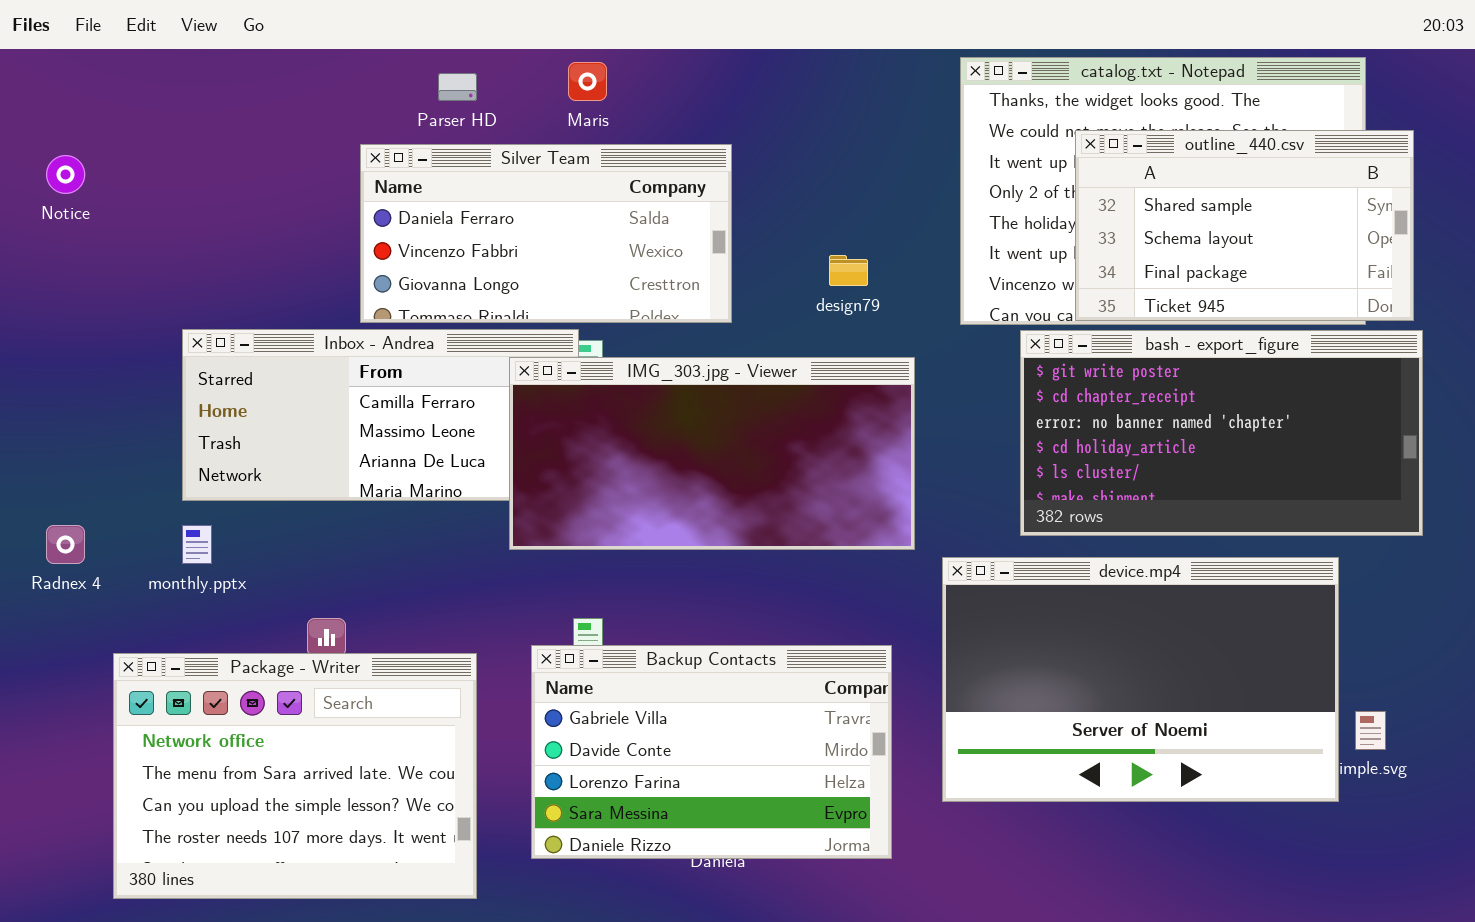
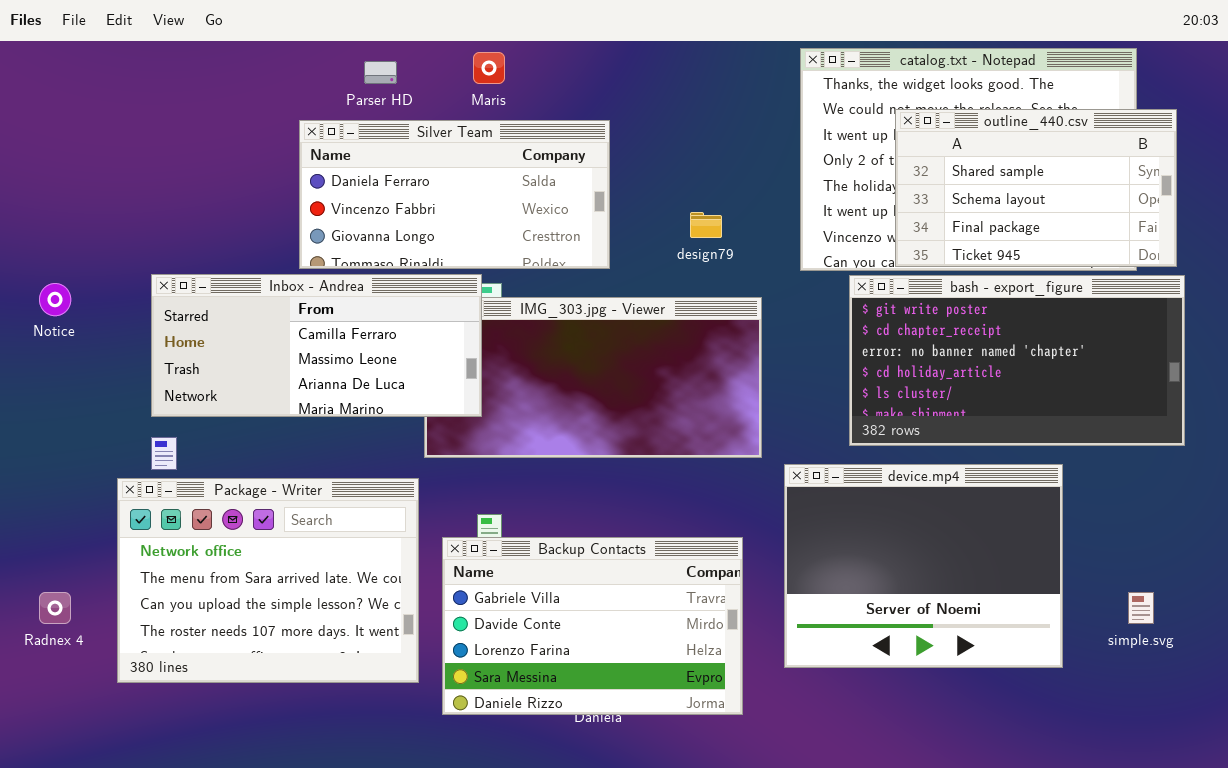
Notice: [46,155,85,194] -> [39,283,71,316], moved
Inbox - Andrea: [182,329,579,501] -> [151,274,482,417], raised
Radnex 4: [46,525,85,564] -> [39,592,71,624], moved
device.mp4: [942,557,1339,802] -> [784,464,1063,668], resized
Package - Writer: [113,653,477,899] -> [117,478,419,683], moved

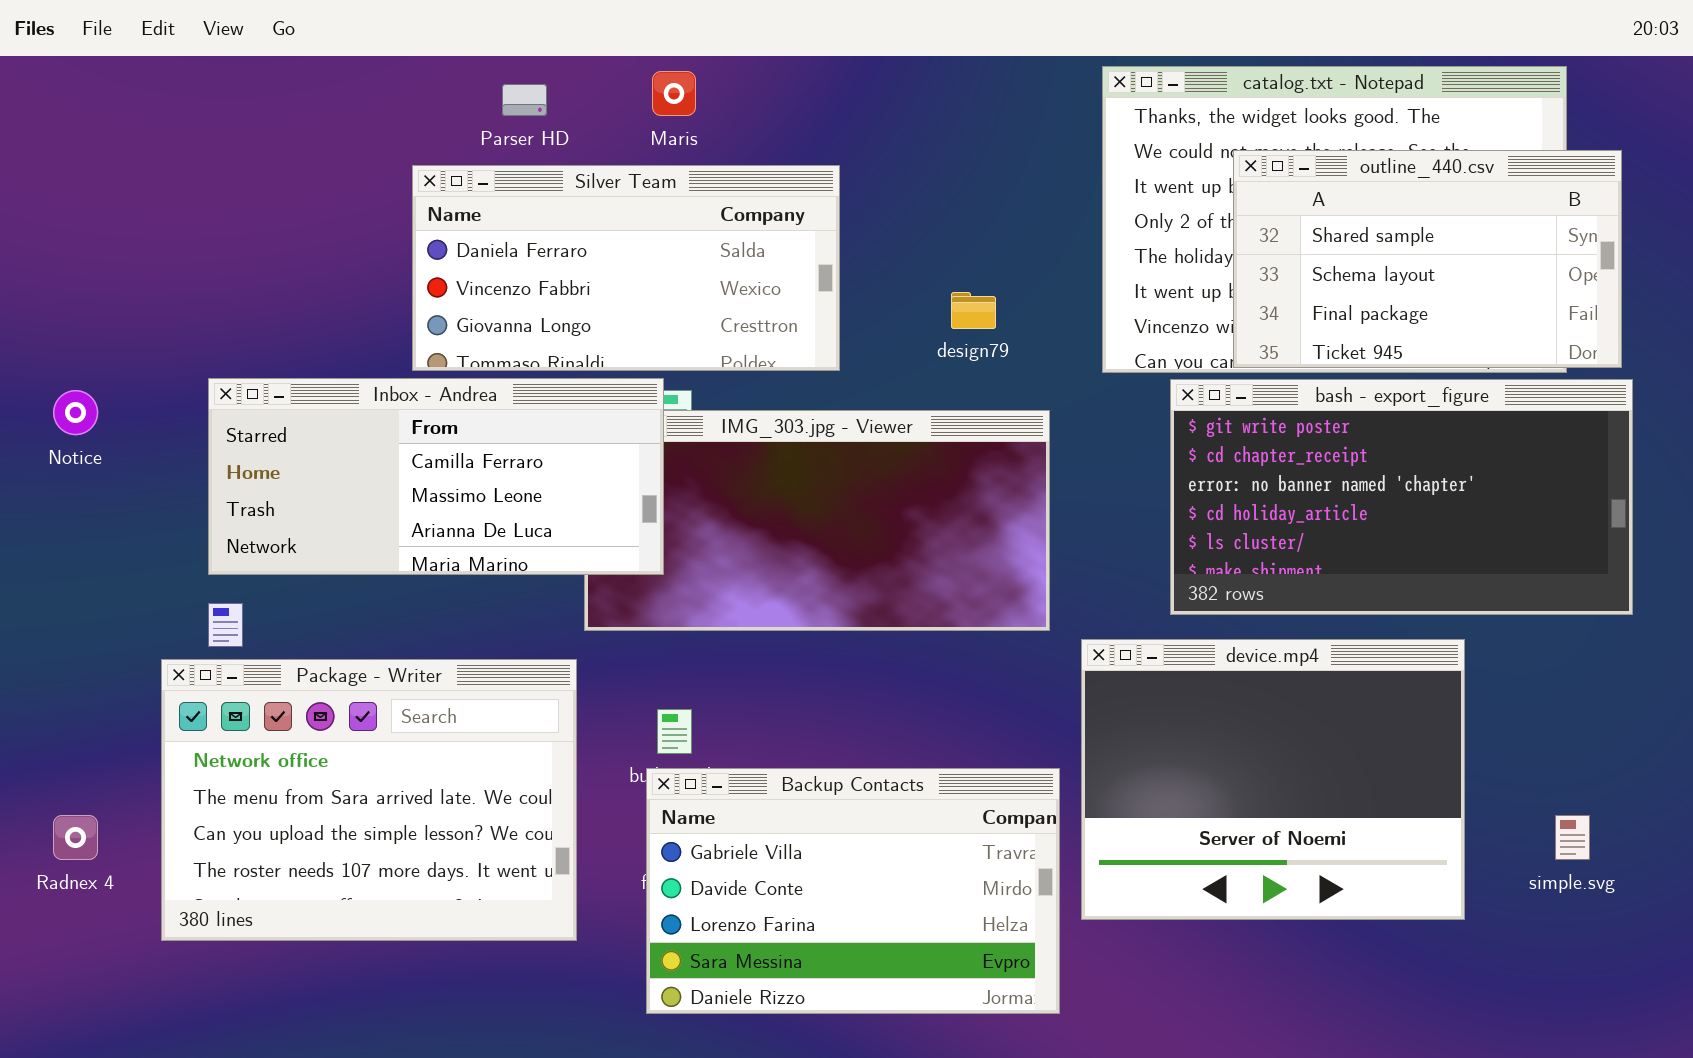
Backup Contacts: [442,537,743,715] -> [646,768,1060,1014], moved

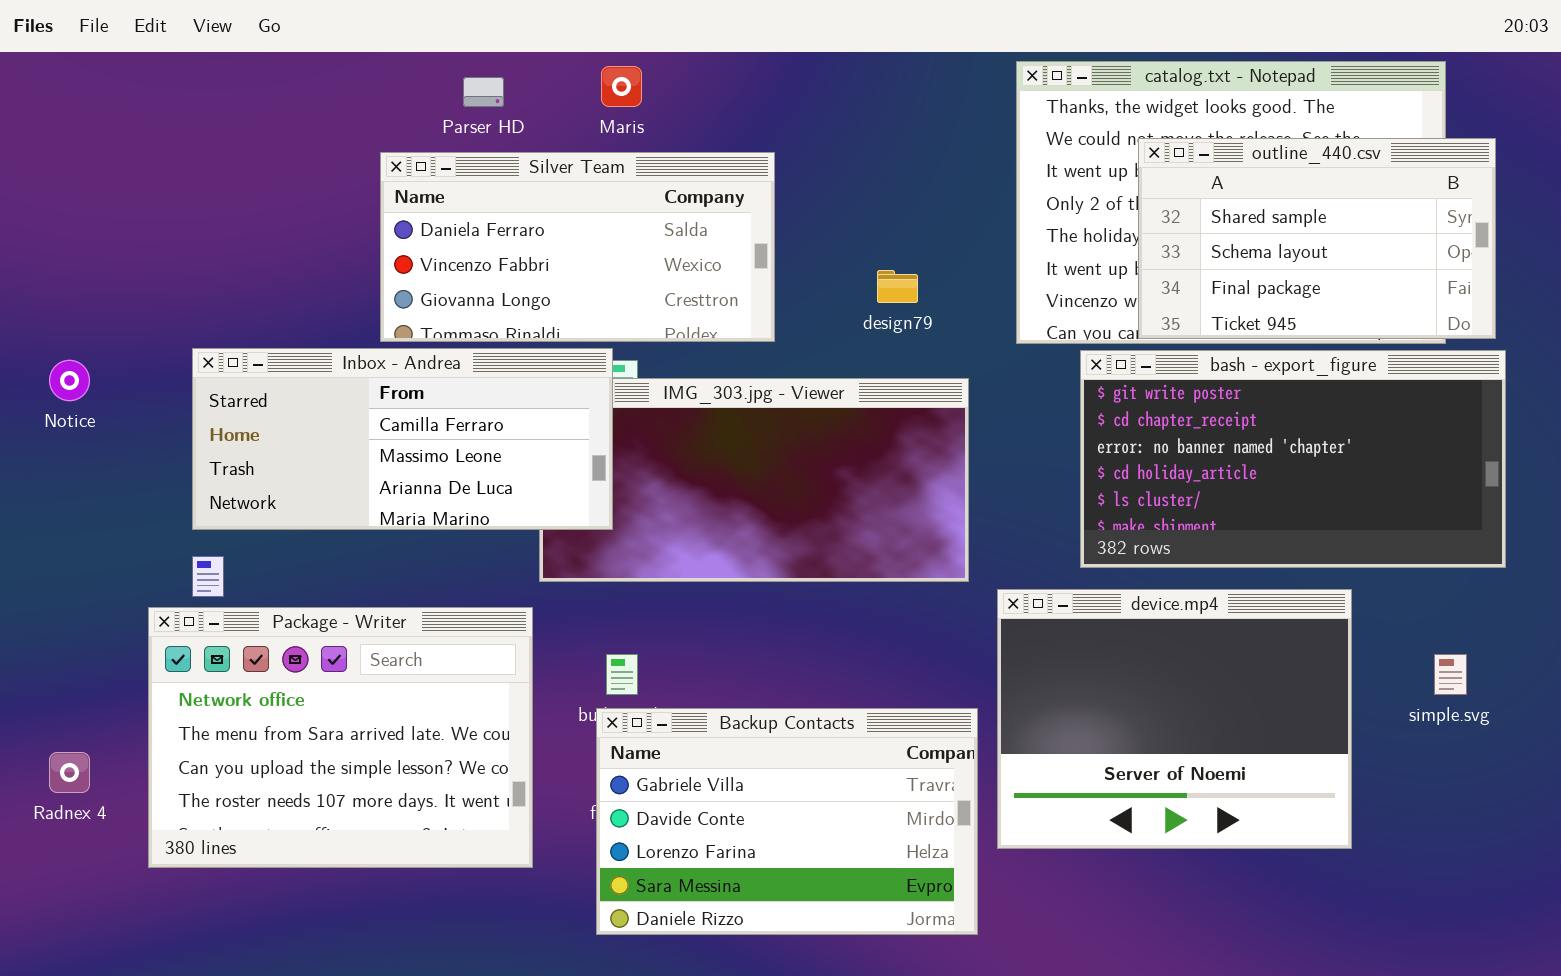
simple.svg: [1555,815,1590,860] -> [1434,654,1467,695], moved

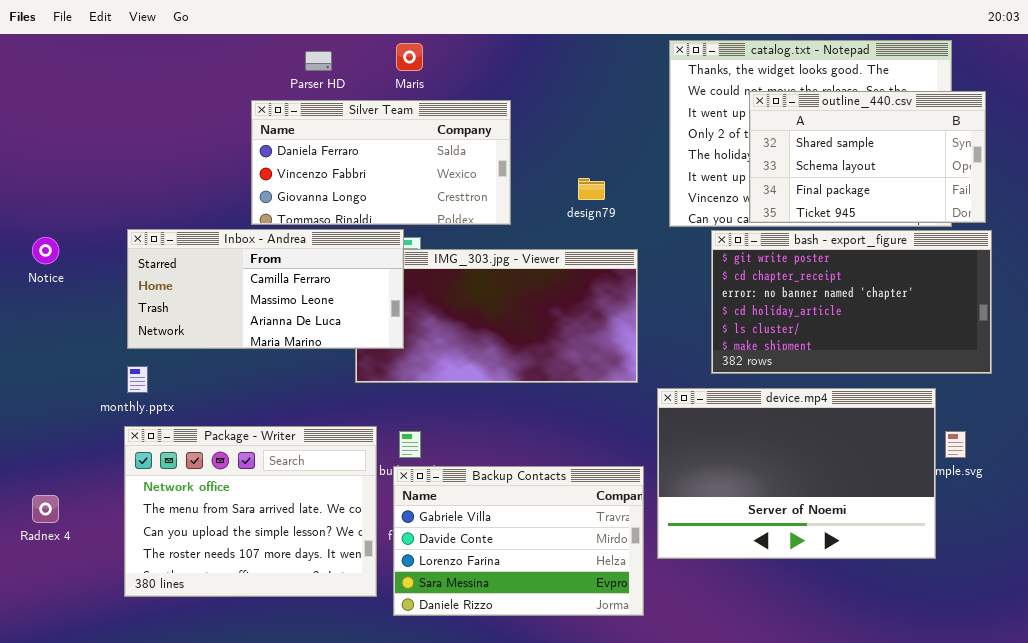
device.mp4: [997,589,1352,849] -> [657,388,936,559], resized
Package - Writer: [148,607,533,868] -> [124,426,377,597], moved

